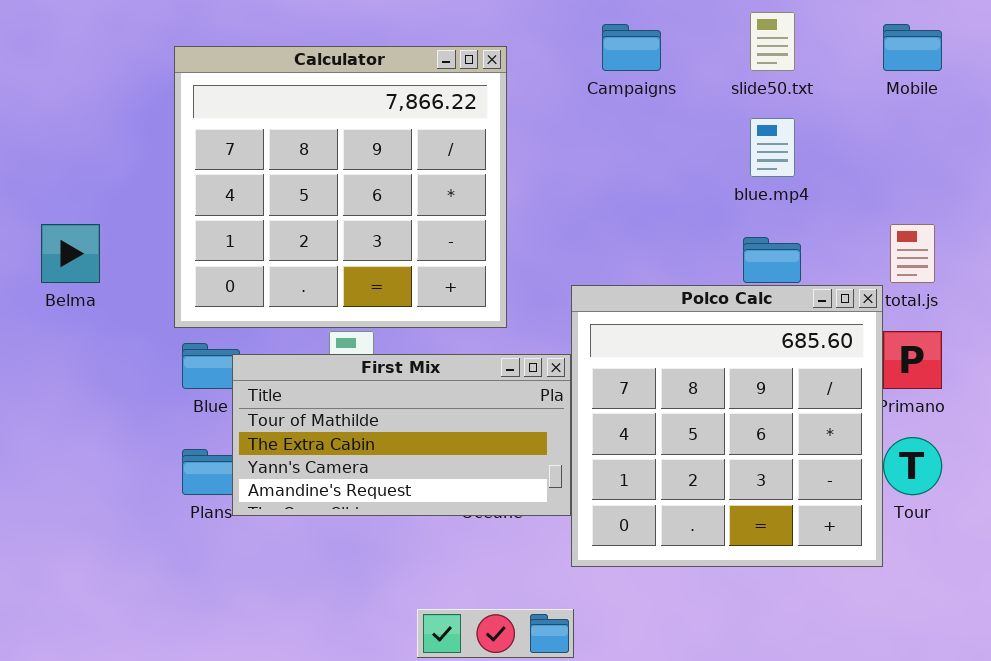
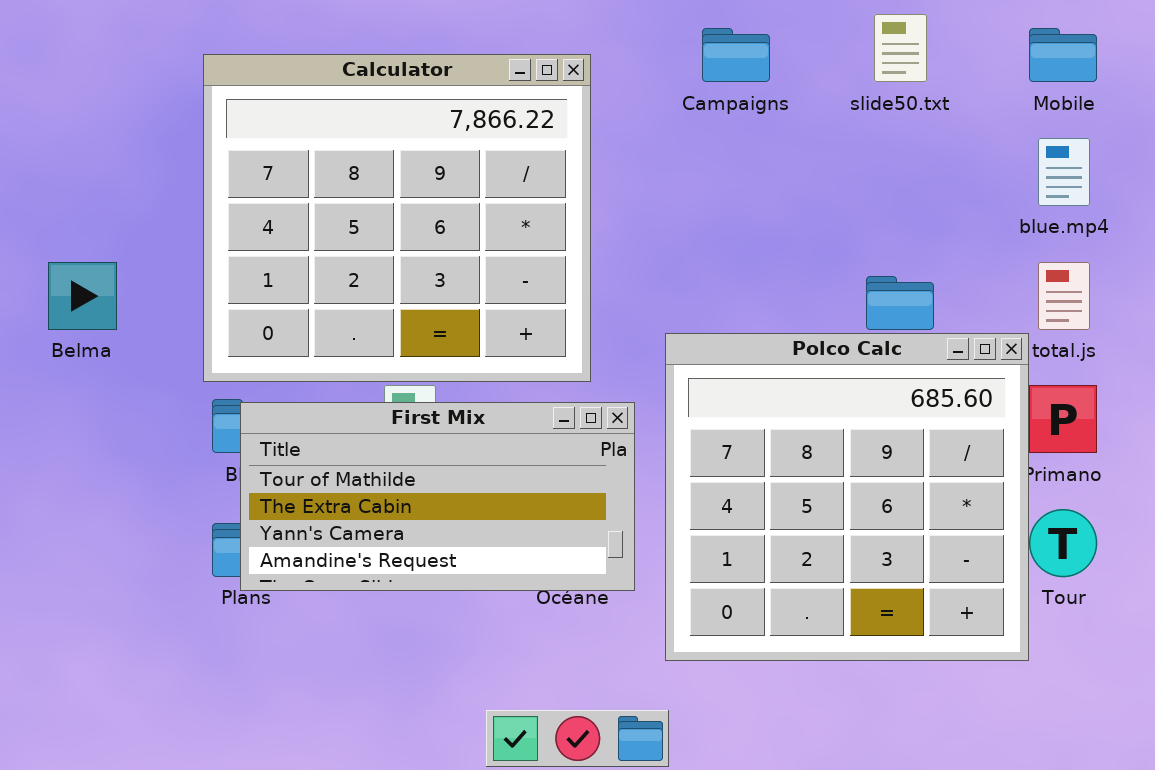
blue.mp4: [750,118,795,177] -> [1038,138,1090,206], moved
First Mix: [232,354,571,516] -> [240,402,635,591], moved

